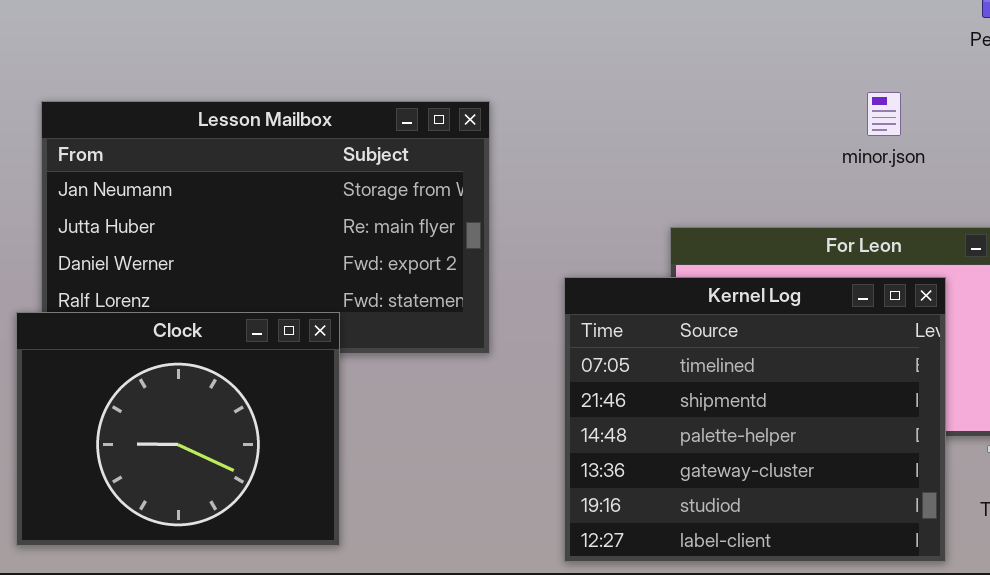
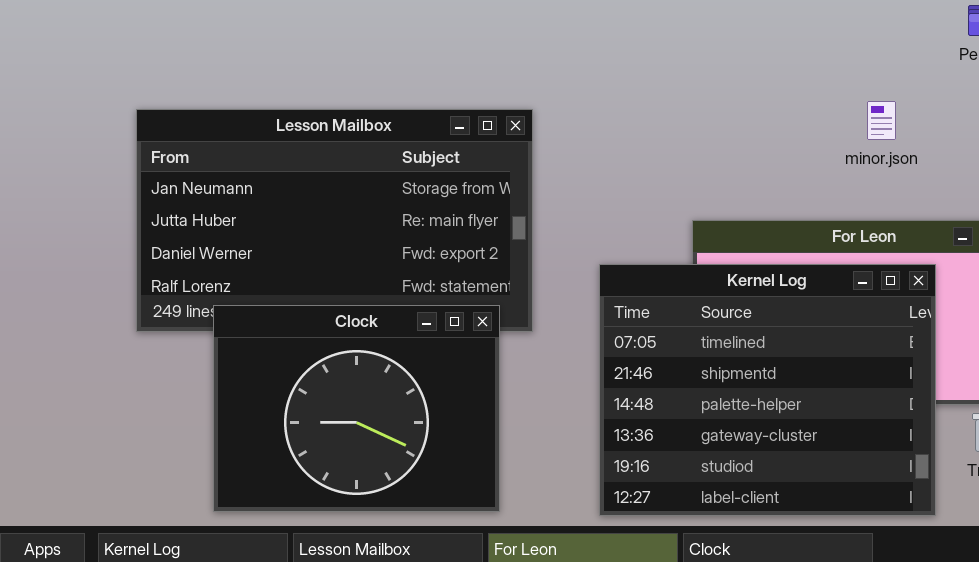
Clock: [16,312,340,546] -> [213,305,500,512], moved

